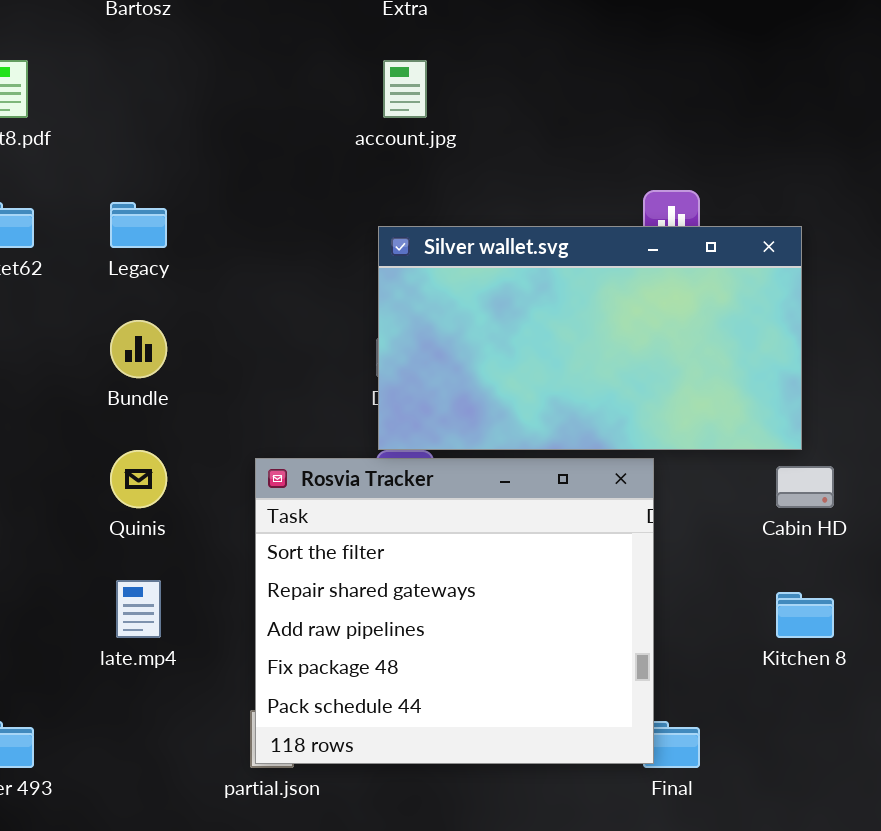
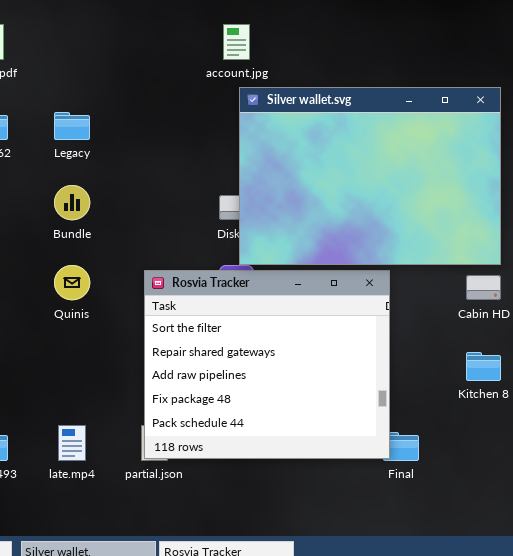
Silver wallet.svg: [378,226,802,450] -> [239,87,501,265], moved, resized
late.mp4: [116,580,161,638] -> [58,425,86,461], moved

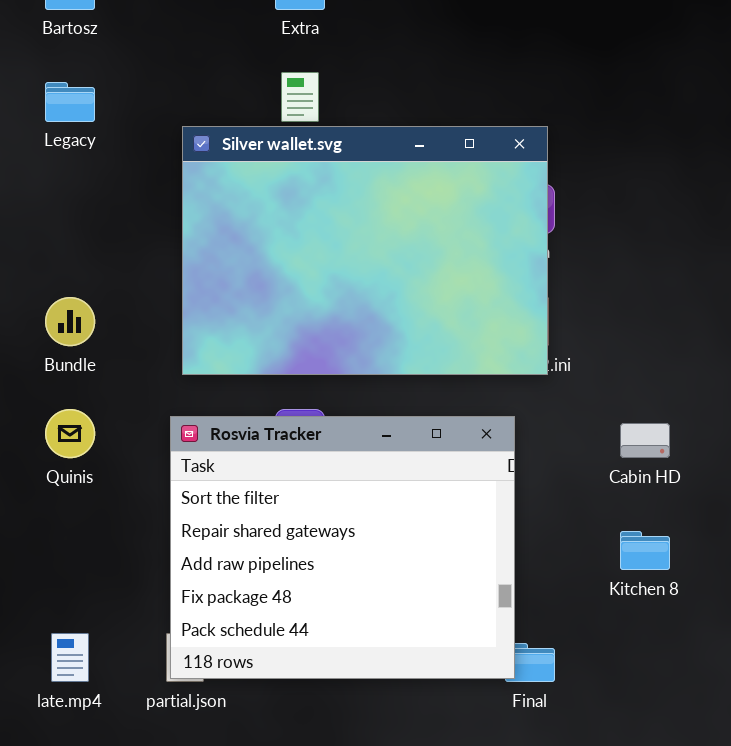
Silver wallet.svg: [239,87,501,265] -> [182,126,548,375], moved
Legacy: [54,112,90,140] -> [45,82,95,122], moved

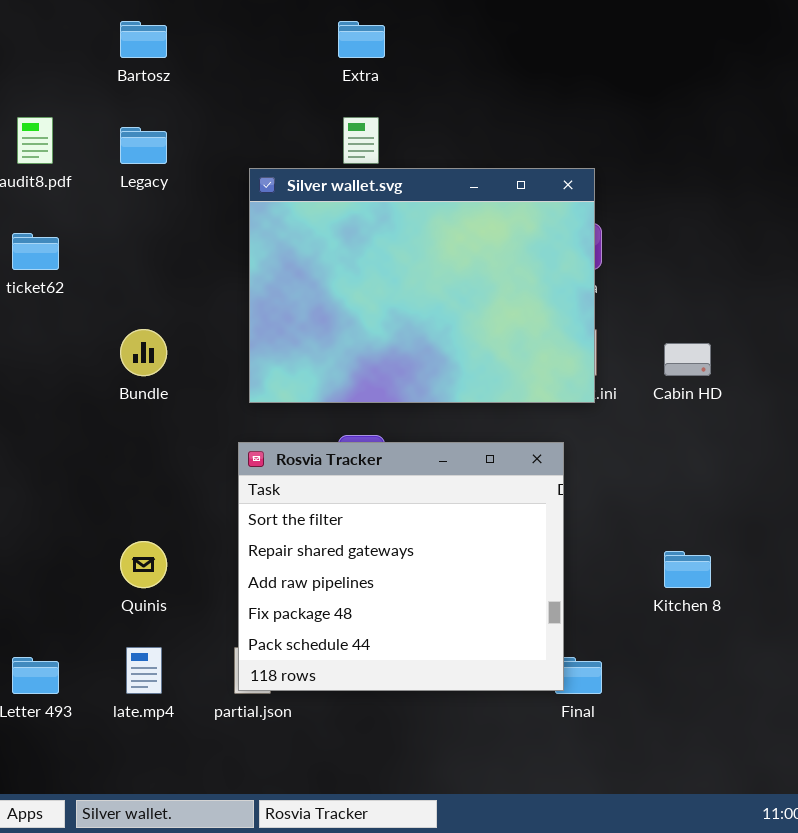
Quinis: [45,409,95,458] -> [120,541,167,588], moved
Cabin HD: [620,423,670,458] -> [664,343,711,376], moved

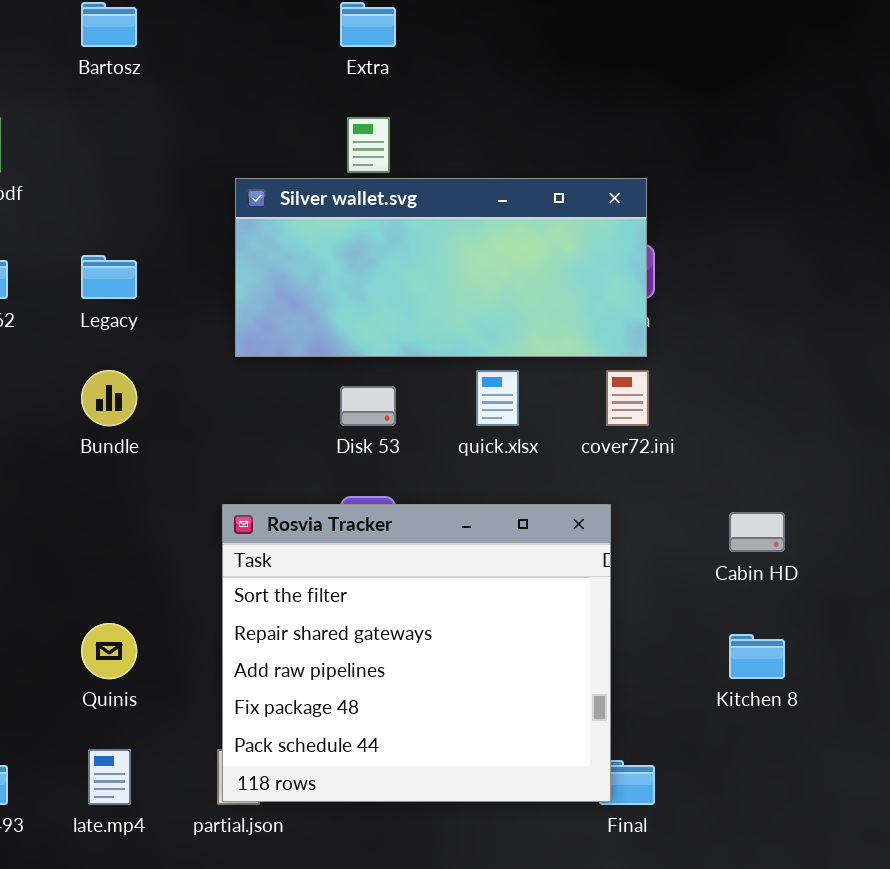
Legacy: [120,127,167,164] -> [81,255,137,299], moved
Silver wallet.svg: [249,168,595,403] -> [235,178,647,357], resized
Cabin HD: [664,343,711,376] -> [729,512,785,552], moved

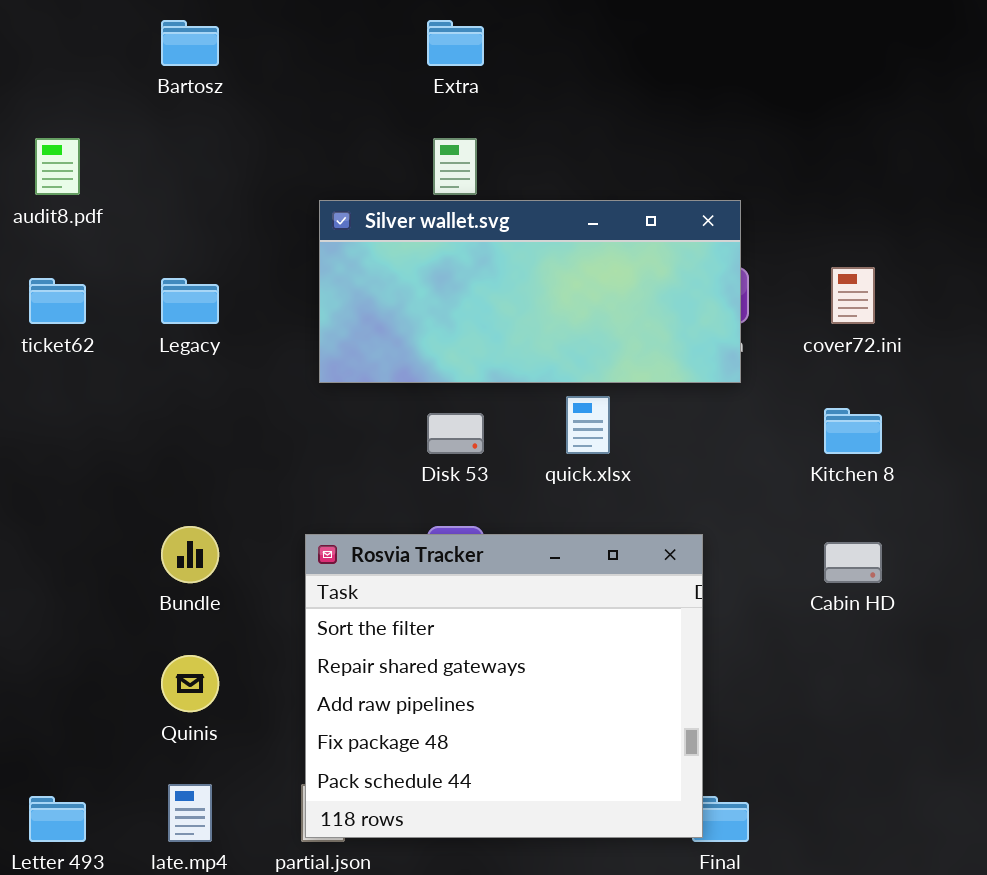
Bundle: [81,370,137,426] -> [161,526,219,583], moved
cover72.ini: [606,370,649,426] -> [831,267,875,324], moved
Kitchen 8: [729,634,785,679] -> [824,408,882,454], moved

